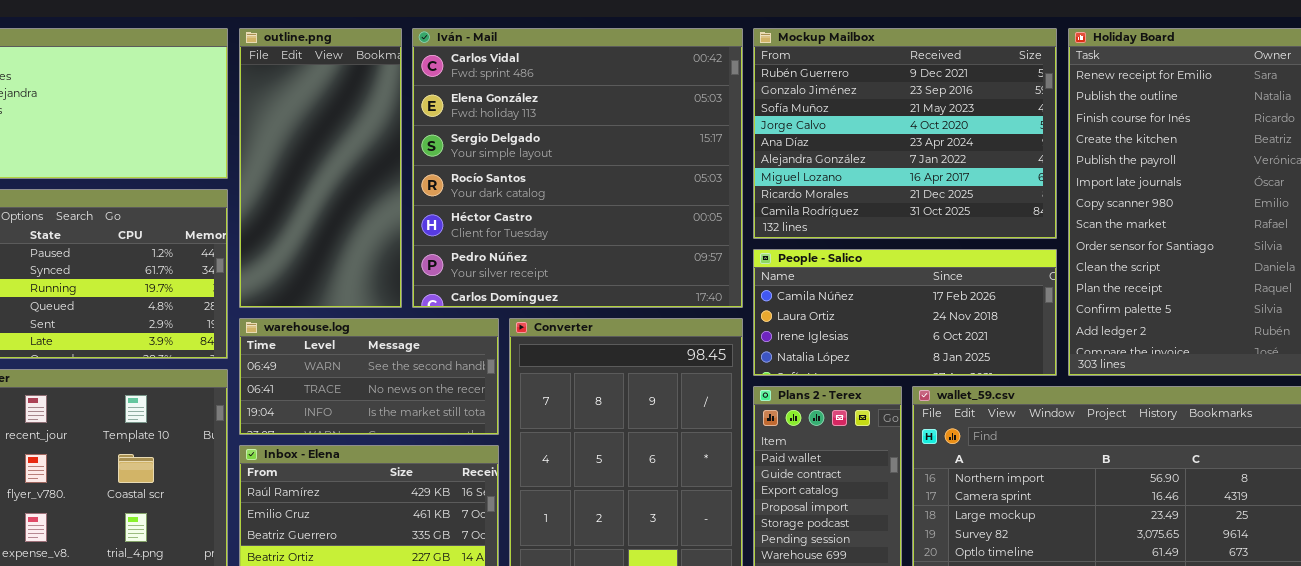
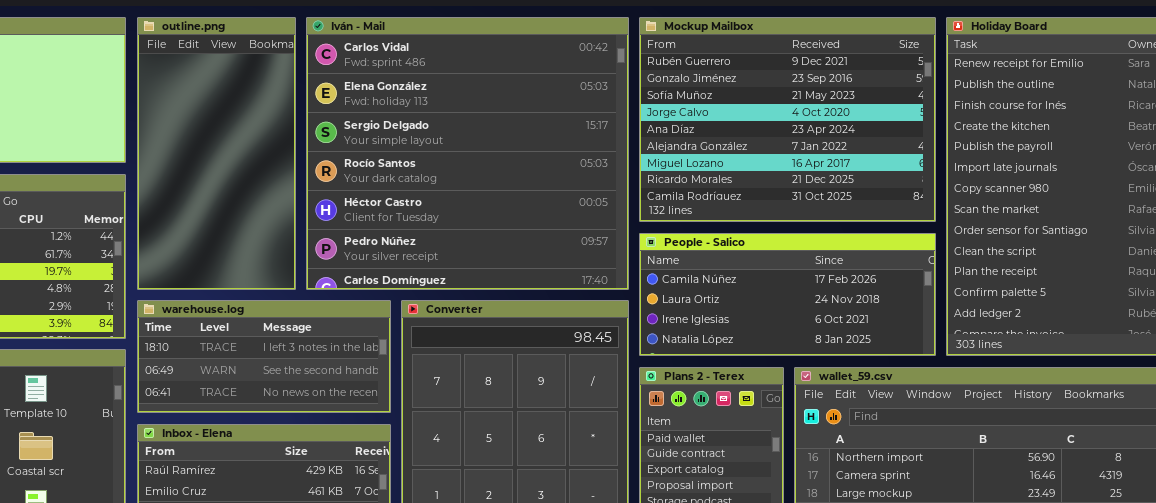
warehouse.log: [239,318,499,435] -> [137,300,391,413], scrolled up 1 row

